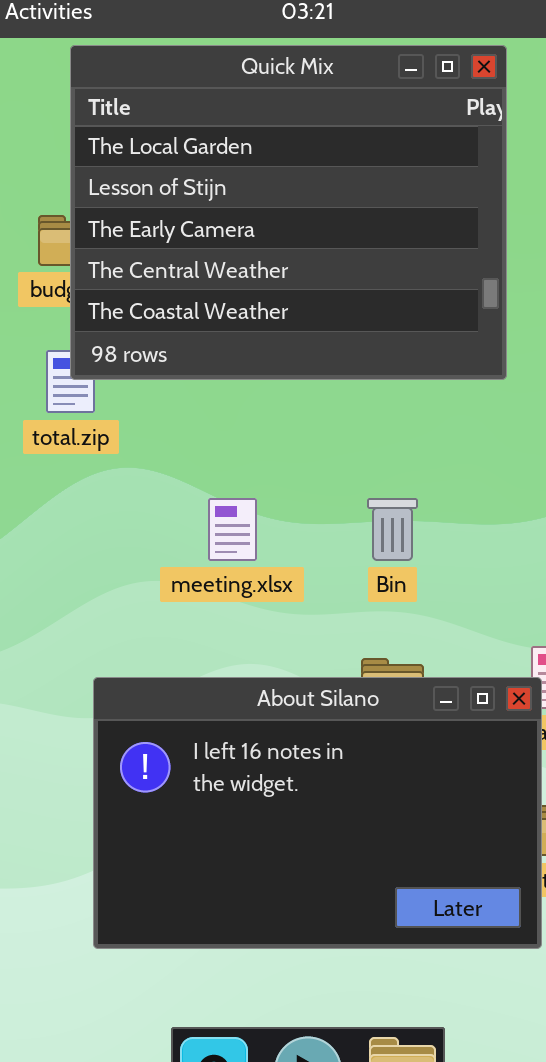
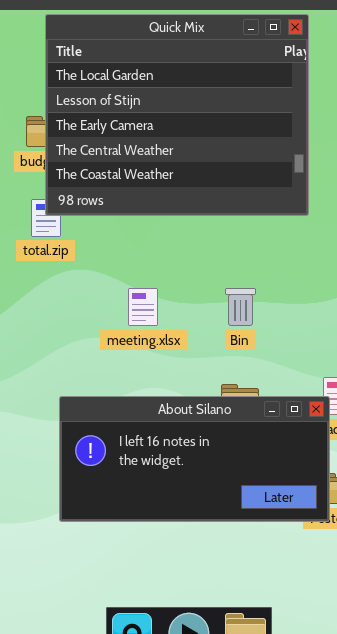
About Silano: [93,677,542,949] -> [59,396,330,522], resized

